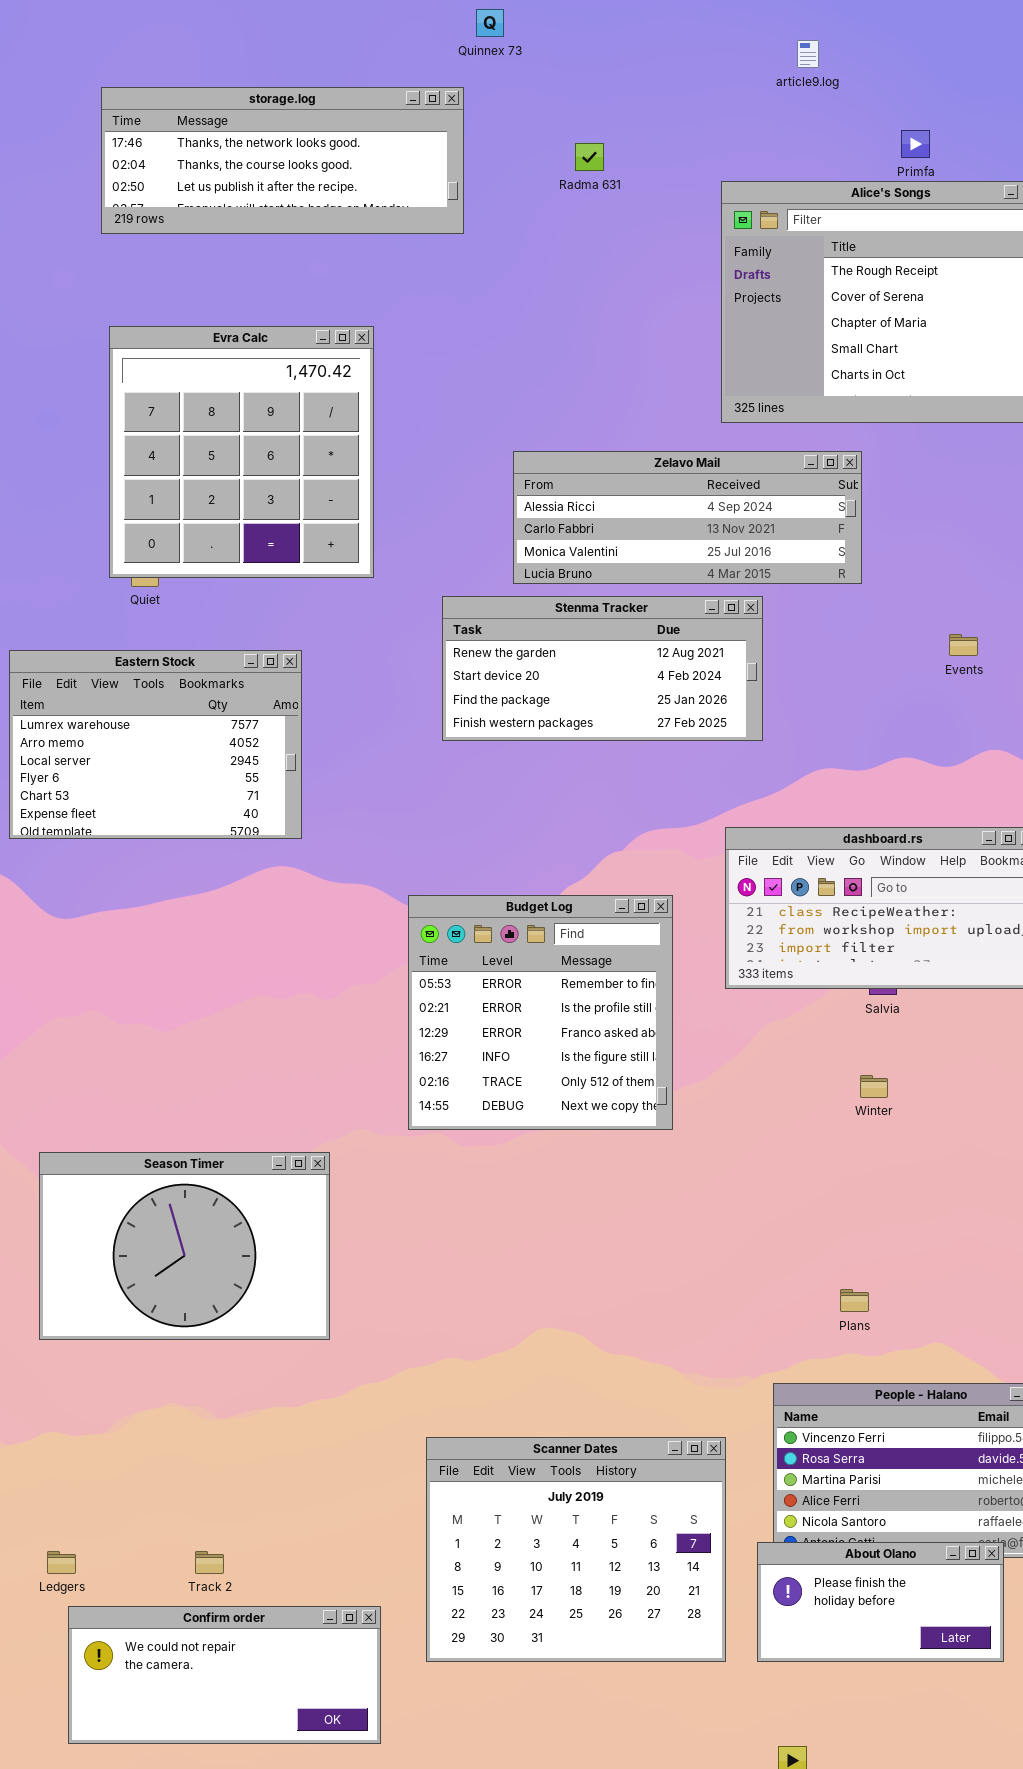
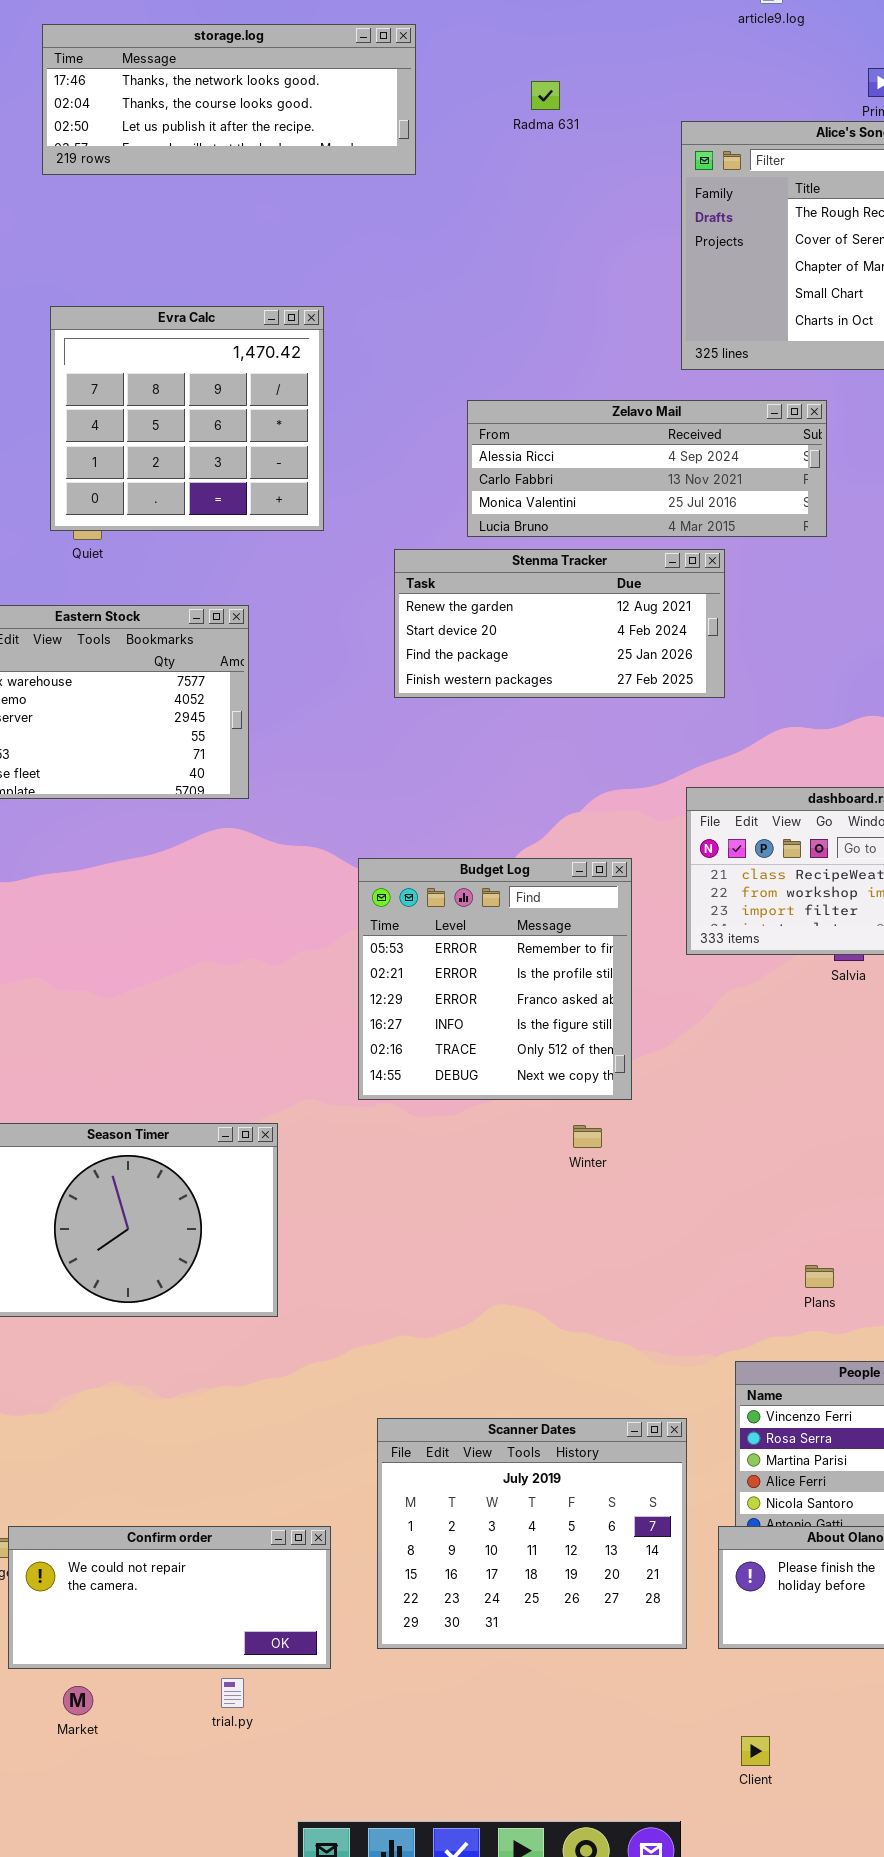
Evra Calc: [109,326,374,578] -> [50,306,324,531], resized
Winter: [860,1075,888,1098] -> [573,1125,602,1148], moved
Confirm order: [68,1606,381,1744] -> [8,1526,331,1669], moved

